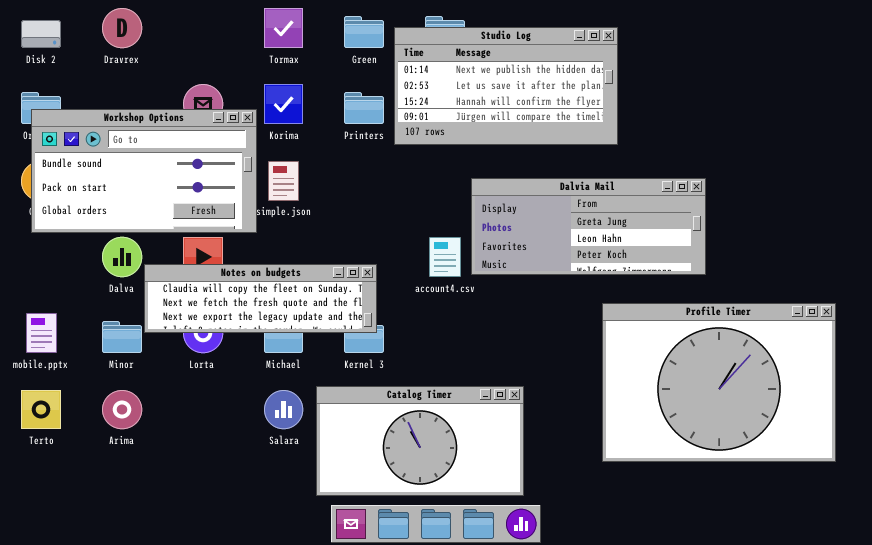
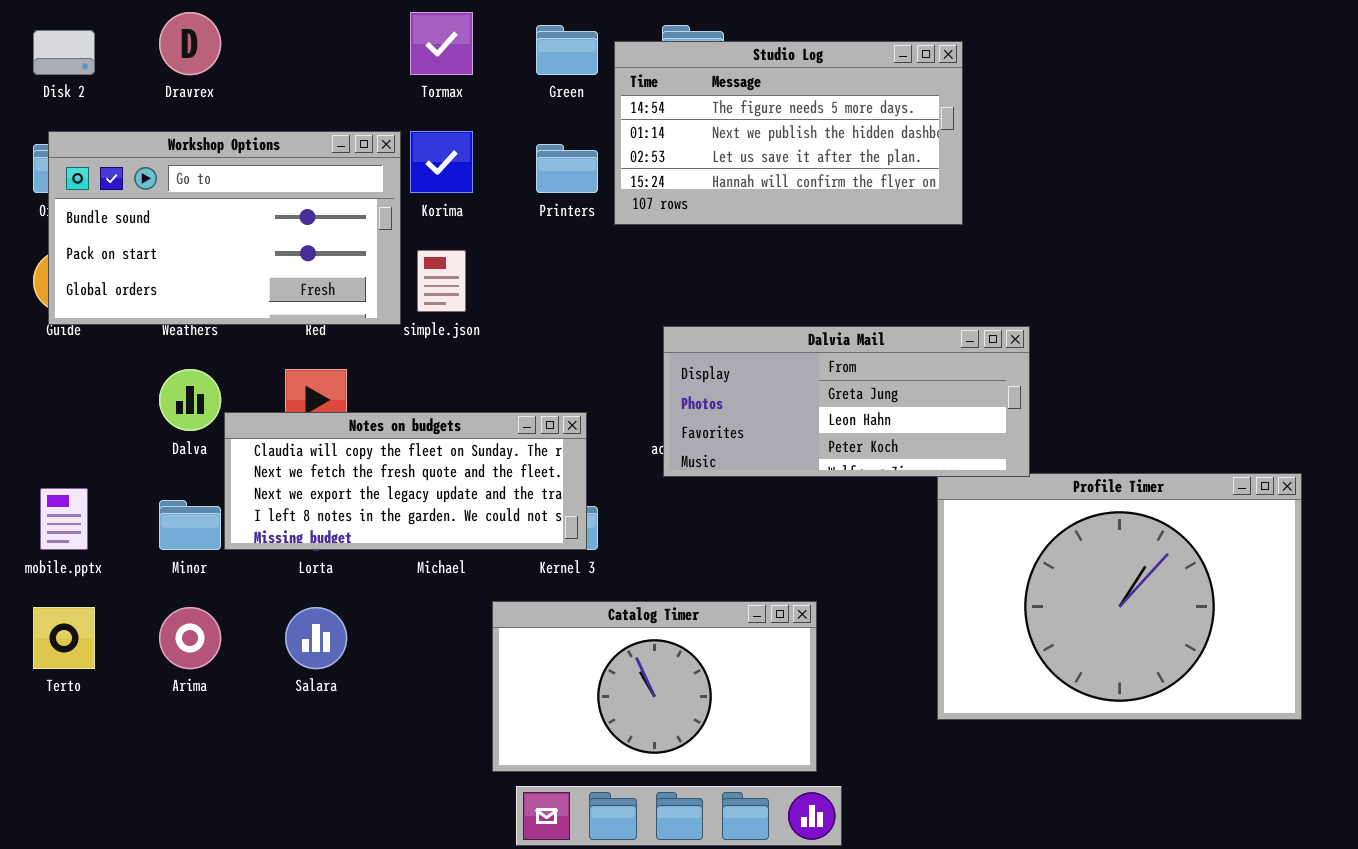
Studio Log: [394,27,618,145] -> [614,41,963,225], scrolled up 1 row
Workshop Options: [31,109,257,233] -> [48,131,401,325], moved
Dalvia Mail: [471,178,706,275] -> [663,326,1030,477], moved
Notes on budgets: [144,264,377,333] -> [224,412,587,550], resized
Salara: [264,390,303,429] -> [285,607,347,669], moved

